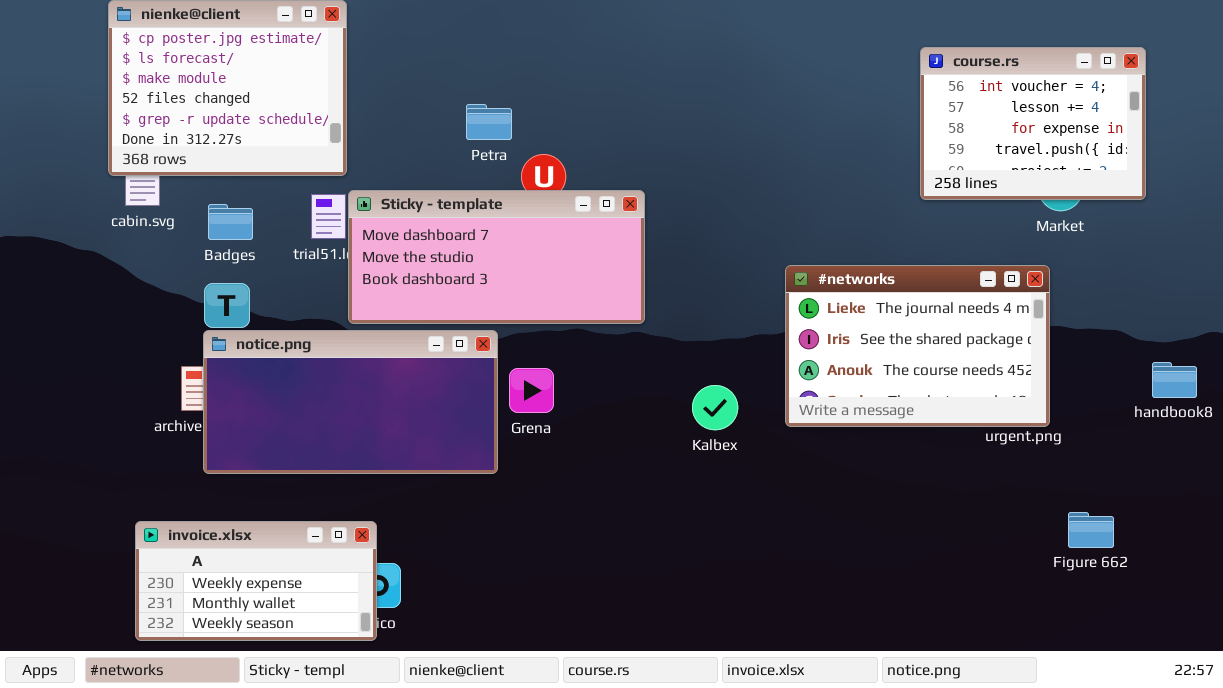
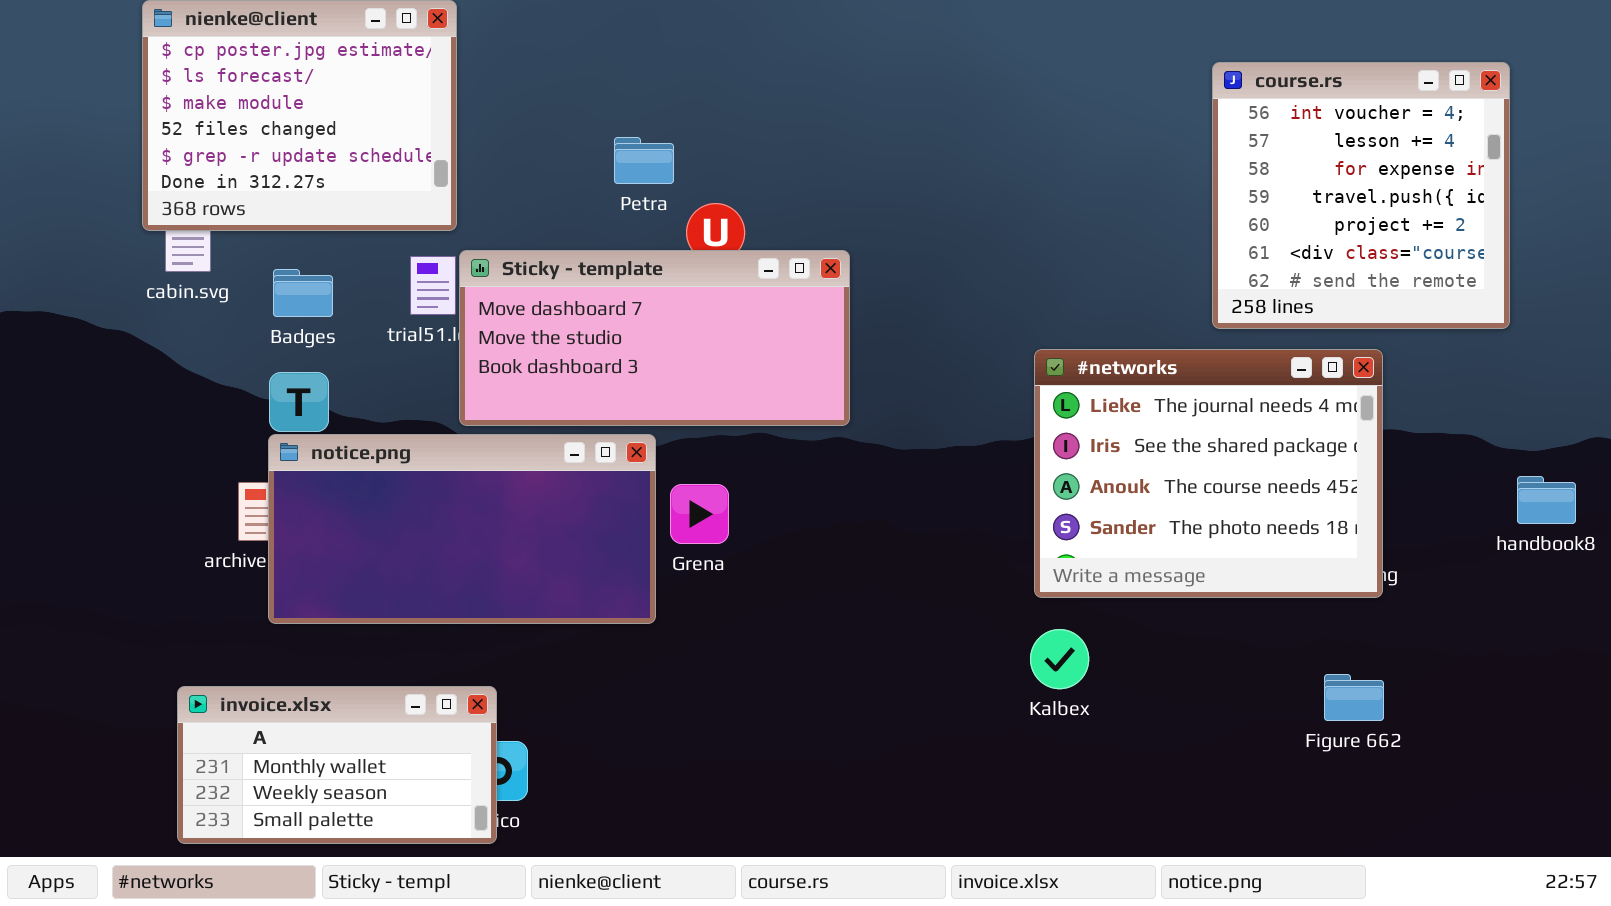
course.rs: [920,47,1146,200] -> [1212,62,1510,329], resized
#networks: [785,265,1050,427] -> [1034,349,1383,598], resized
Kalbex: [692,385,738,430] -> [1030,629,1089,689], moved
Figure 662: [1068,512,1114,548] -> [1324,674,1384,721], moved
invoice.xlsx: [135,521,377,641] -> [177,686,497,844], scrolled down 1 row

